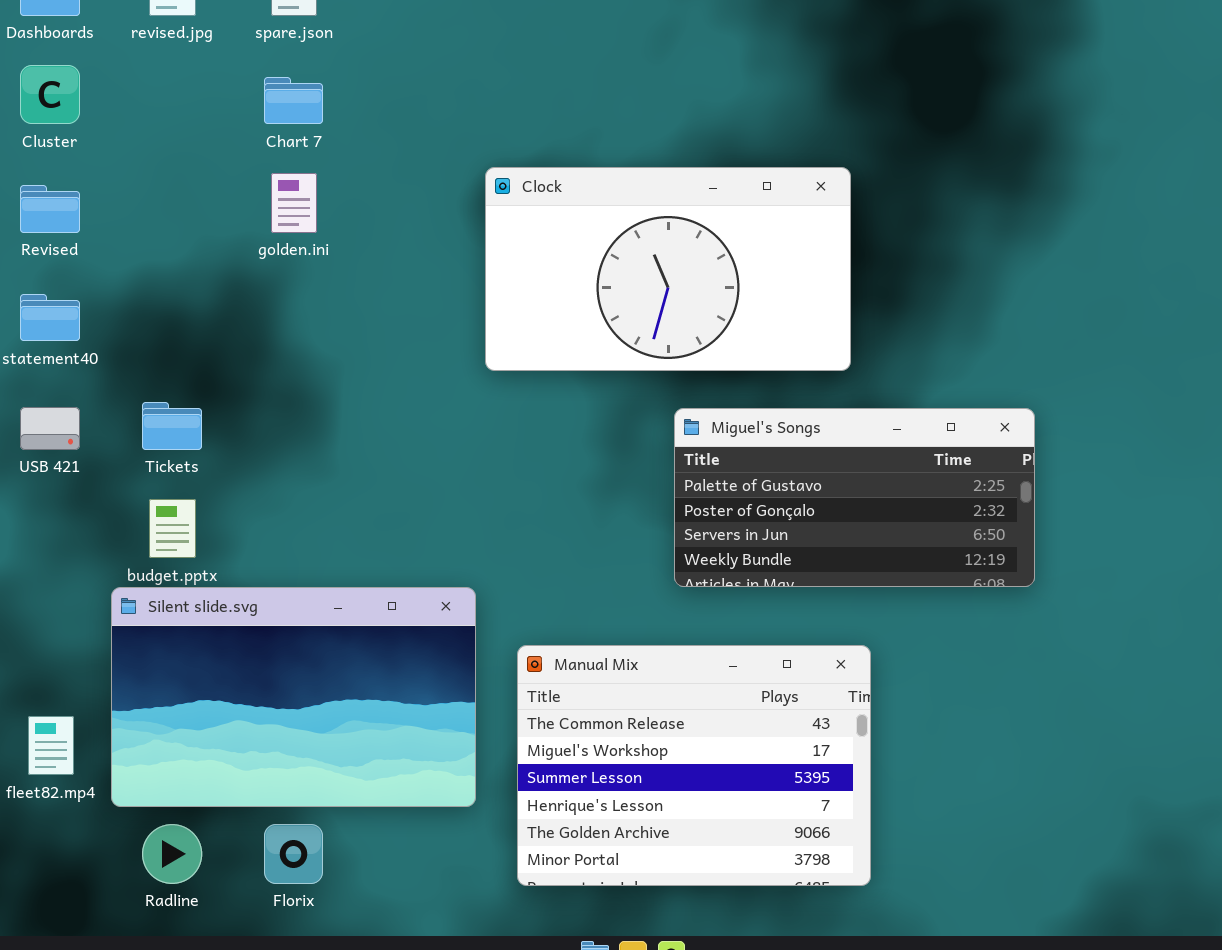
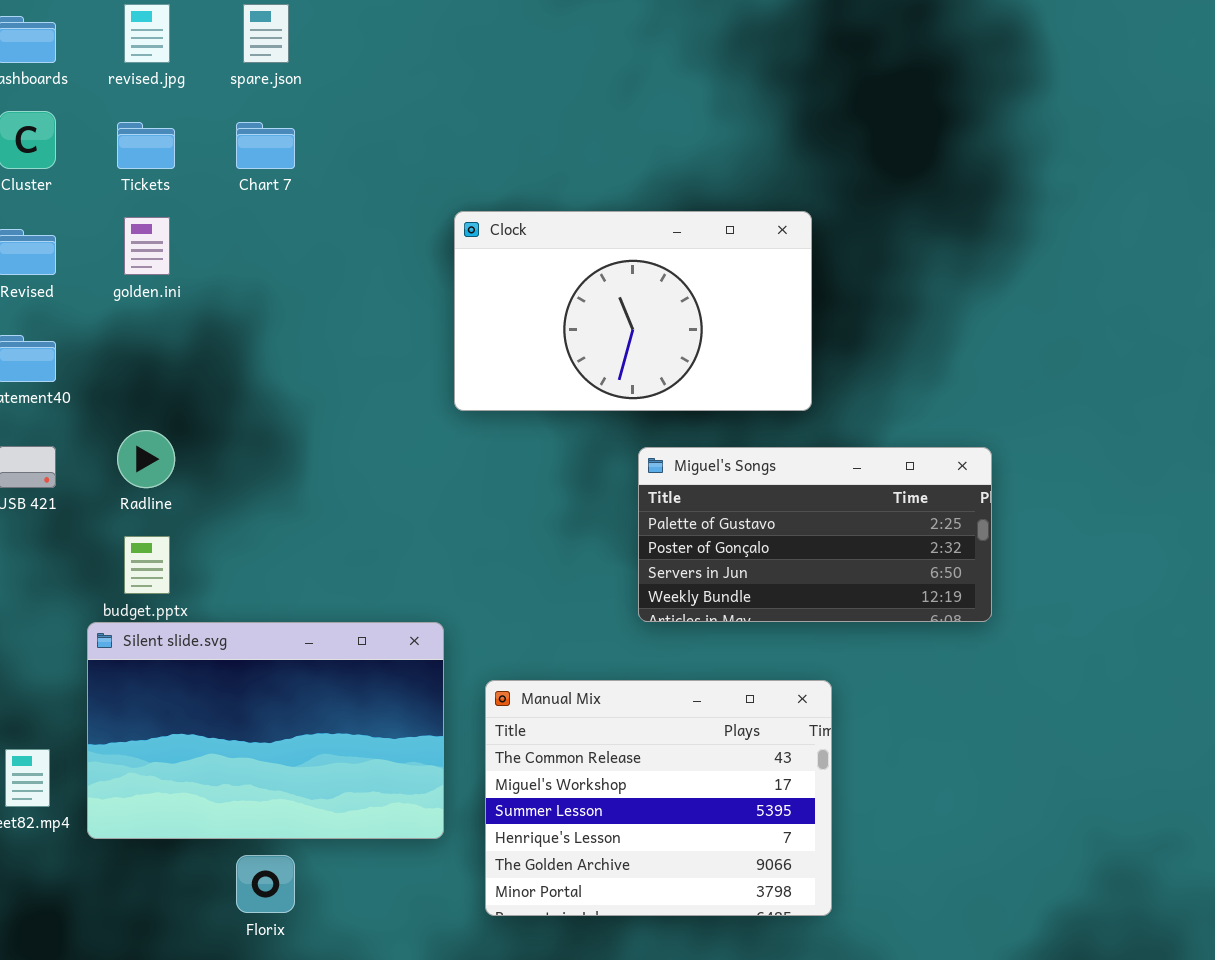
golden.ini: [271,173,317,233] -> [124,217,170,275], moved
Tickets: [142,402,202,450] -> [117,122,175,169], moved
Radline: [142,824,202,884] -> [117,430,175,488], moved

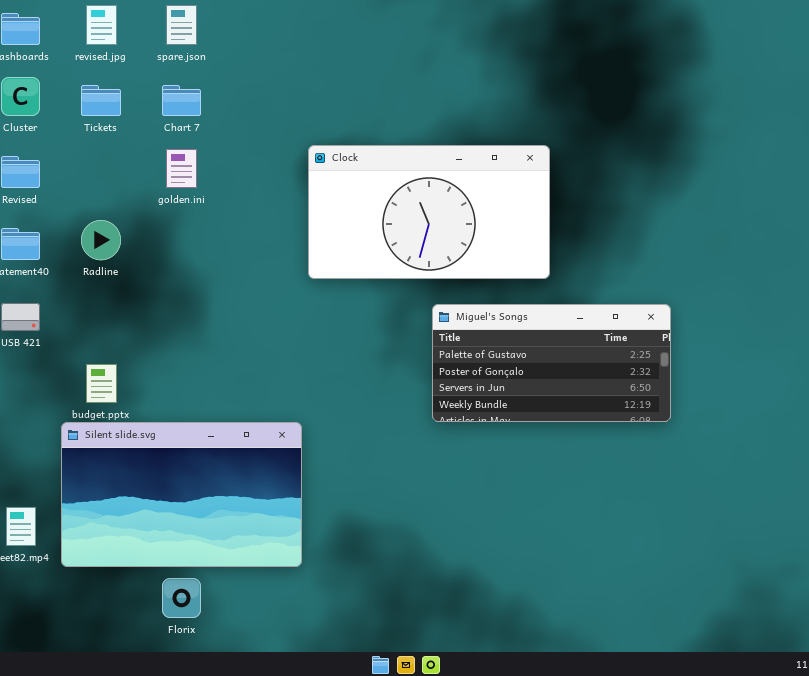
golden.ini: [124,217,170,275] -> [166,149,197,188], moved
Radline: [117,430,175,488] -> [81,220,121,260], moved
Manual Mix: [485,680,832,916] -> none, closed

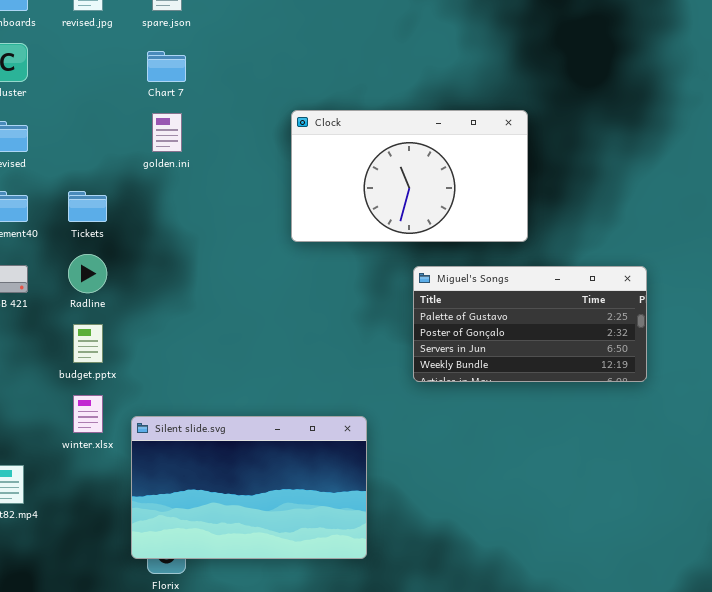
Tickets: [81,85,121,116] -> [68,191,107,222], moved
Radline: [81,220,121,260] -> [68,254,107,293], moved
Silent slide.svg: [61,422,302,567] -> [131,416,367,559], moved

